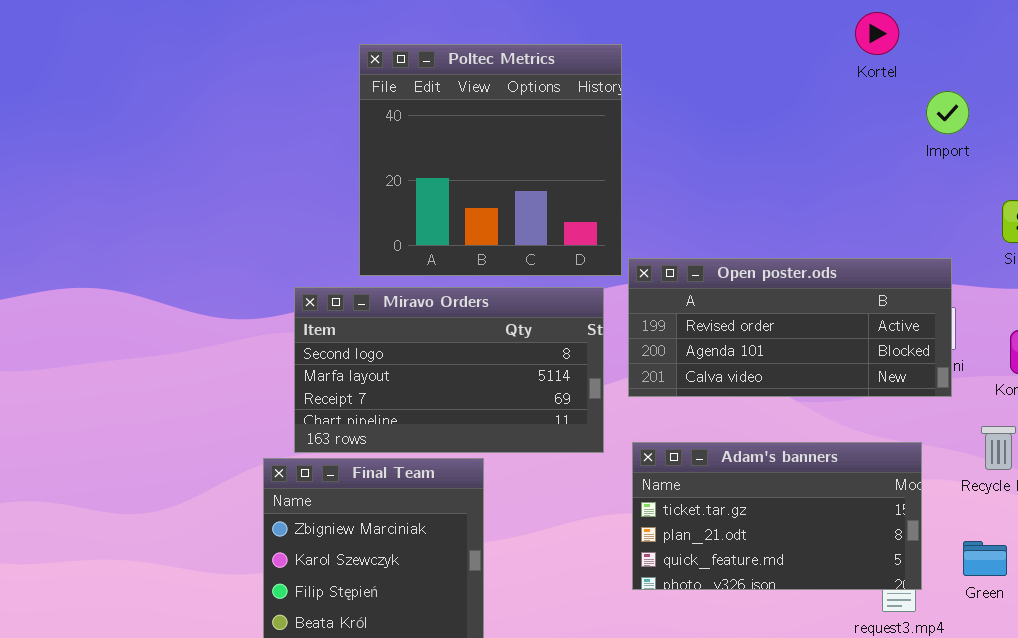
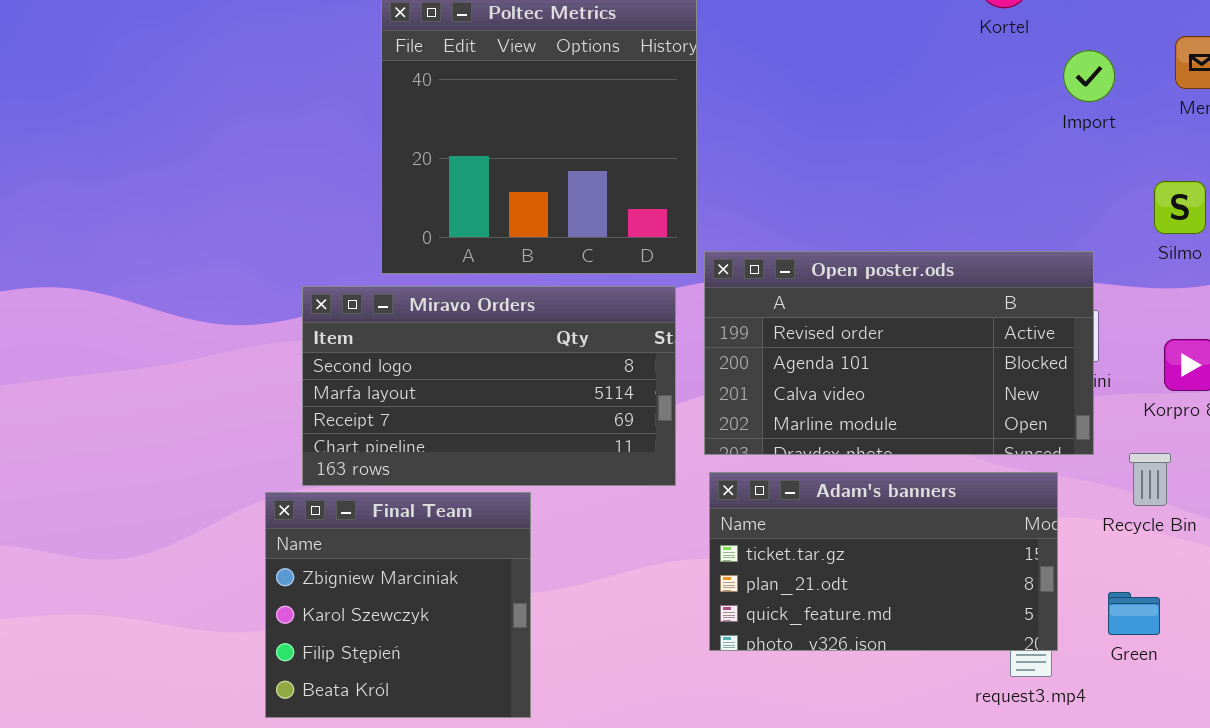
Open poster.ods: [628,258,952,397] -> [704,251,1094,455], resized

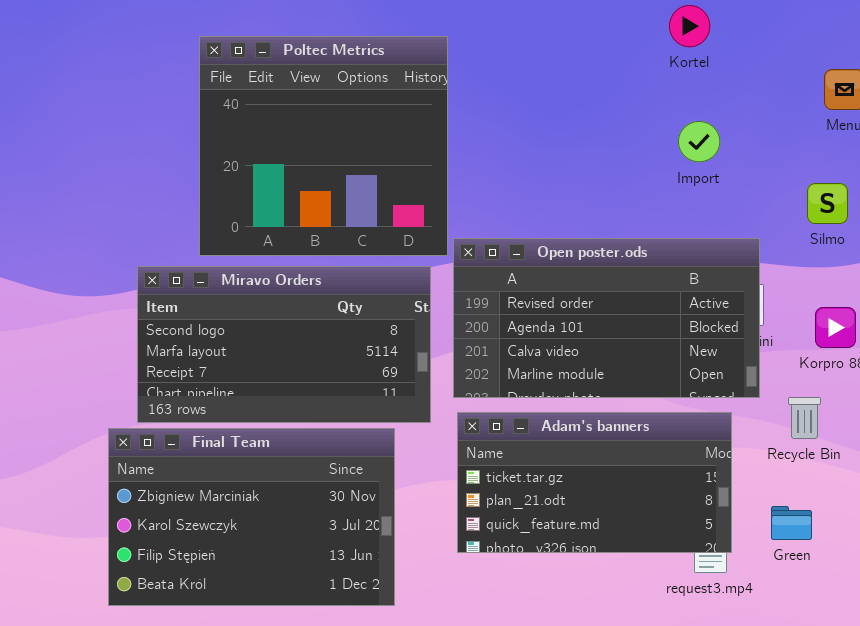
Import: [1063,50,1115,102] -> [678,121,720,162], moved
Final Team: [265,492,531,718] -> [108,428,395,606], resized

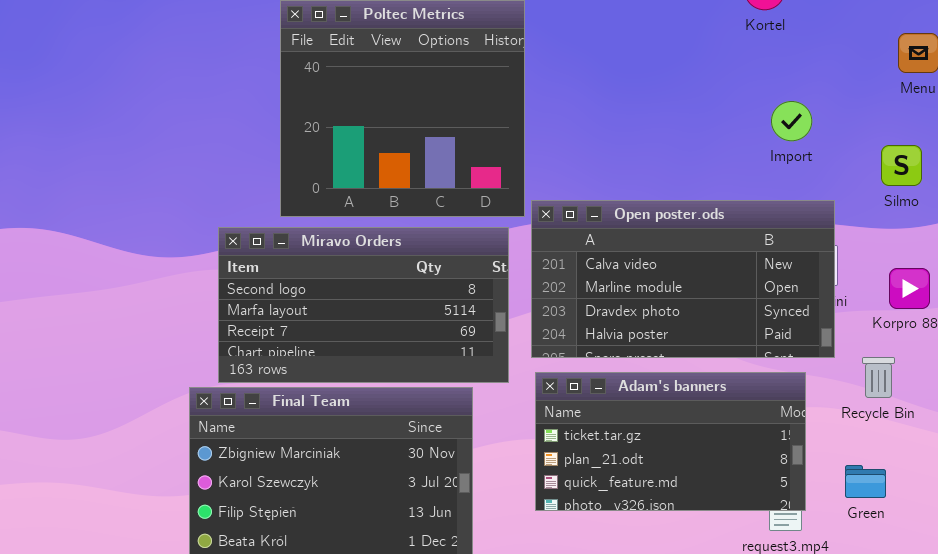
Import: [678,121,720,162] -> [771,101,812,141], moved
Open poster.ods: [453,238,760,398] -> [531,200,835,358], scrolled down 2 rows

